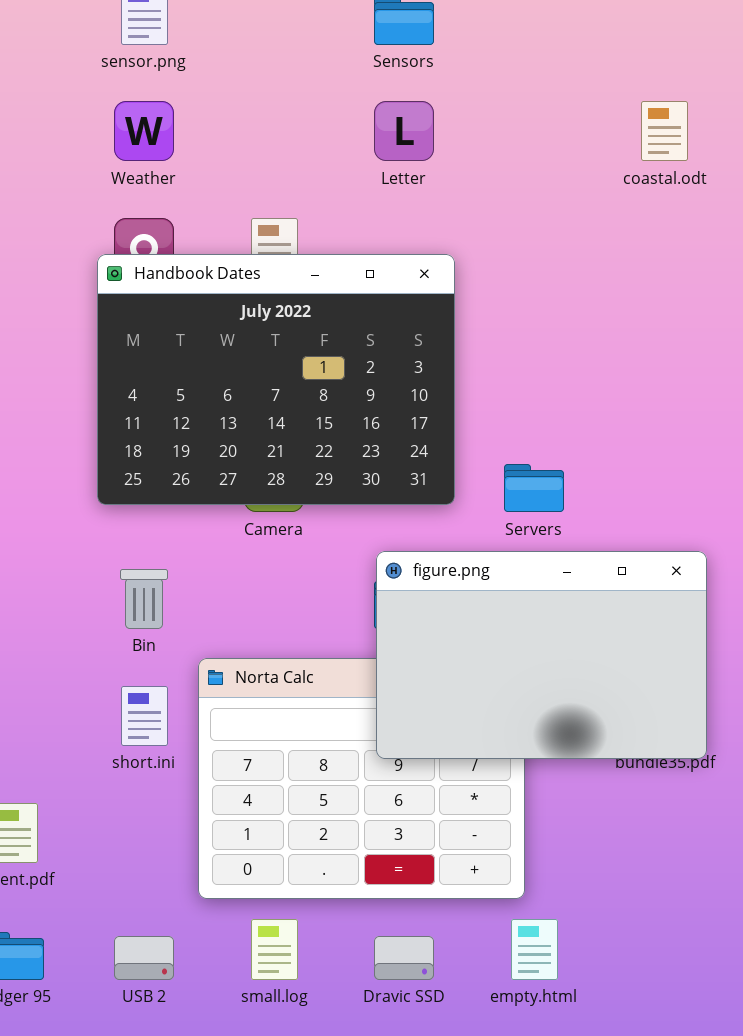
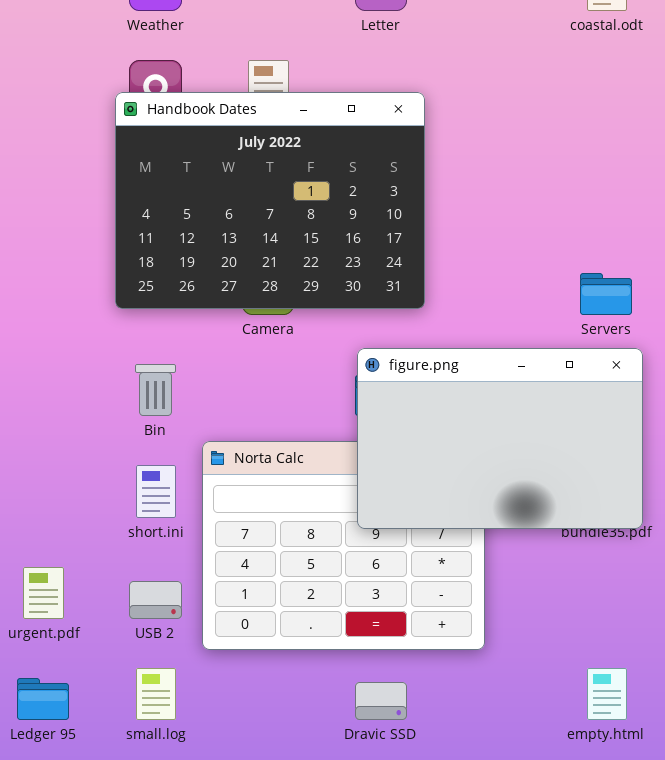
Servers: [504,464,564,512] -> [580,273,632,315], moved
small.log: [251,919,298,980] -> [136,668,176,720], moved
empty.html: [511,919,558,980] -> [587,668,627,720], moved
USB 2: [114,936,174,980] -> [129,581,182,619], moved

